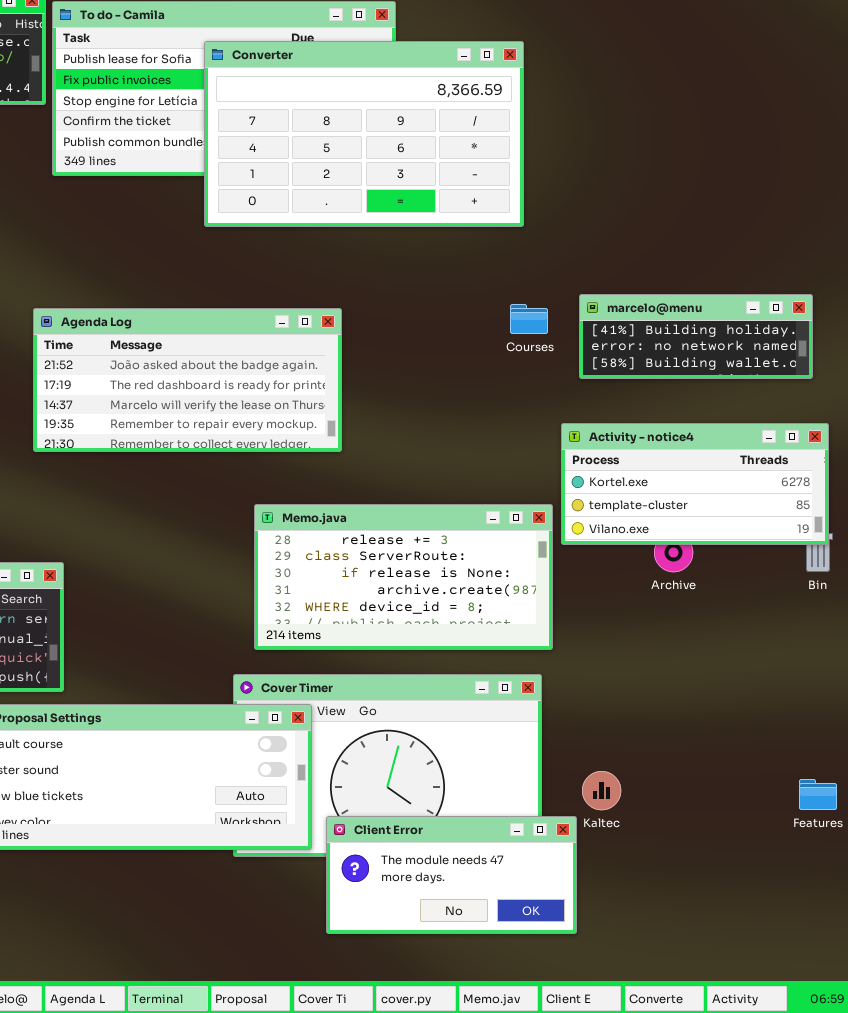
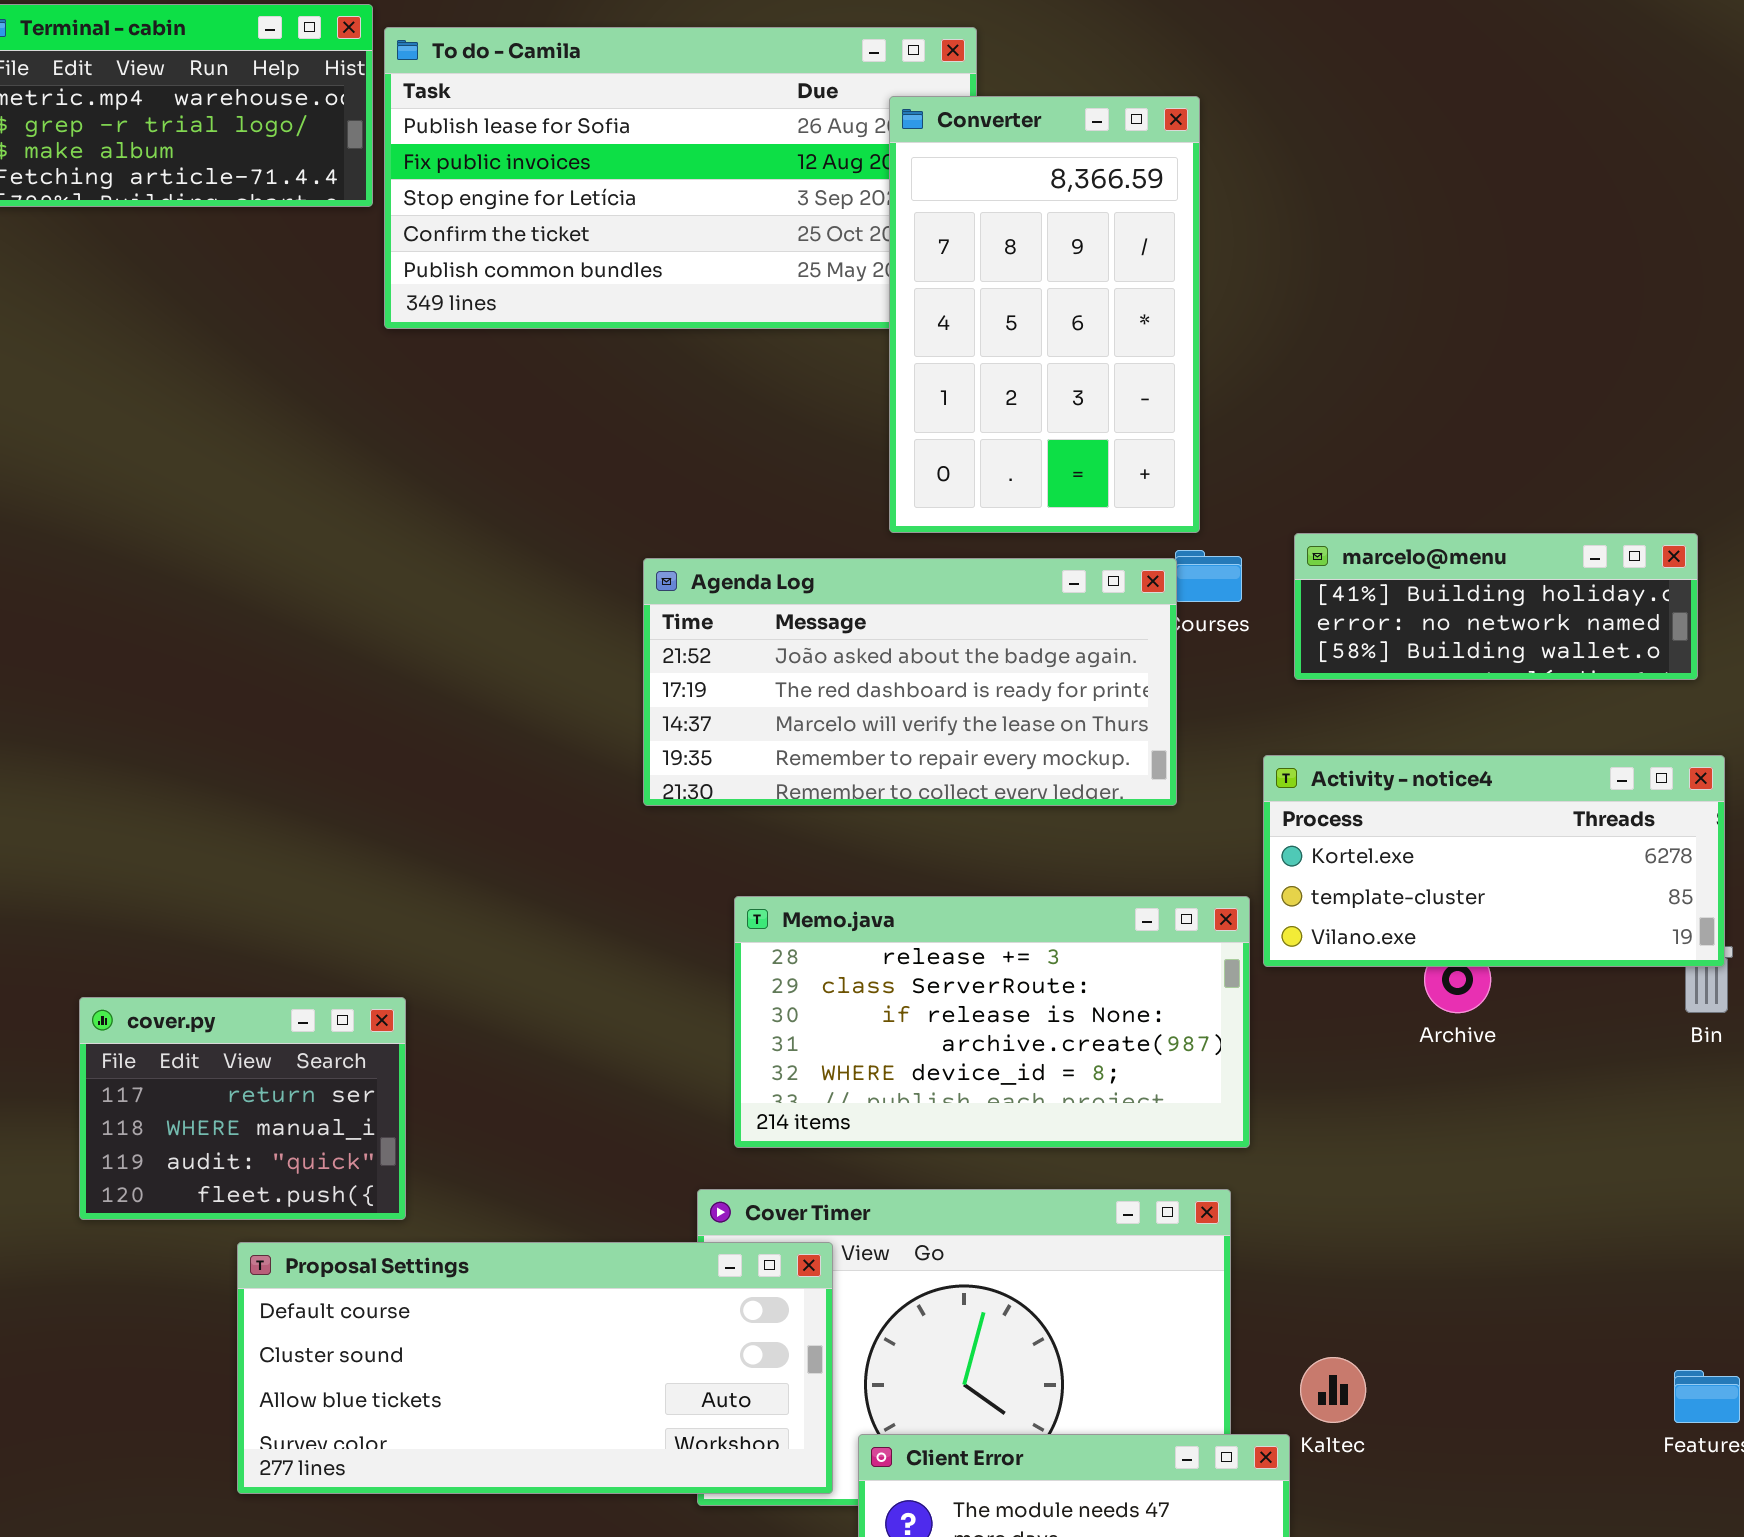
Converter: [204,41,524,227] -> [889,96,1200,533], resized
Agenda Log: [33,308,342,452] -> [643,558,1177,806], moved

